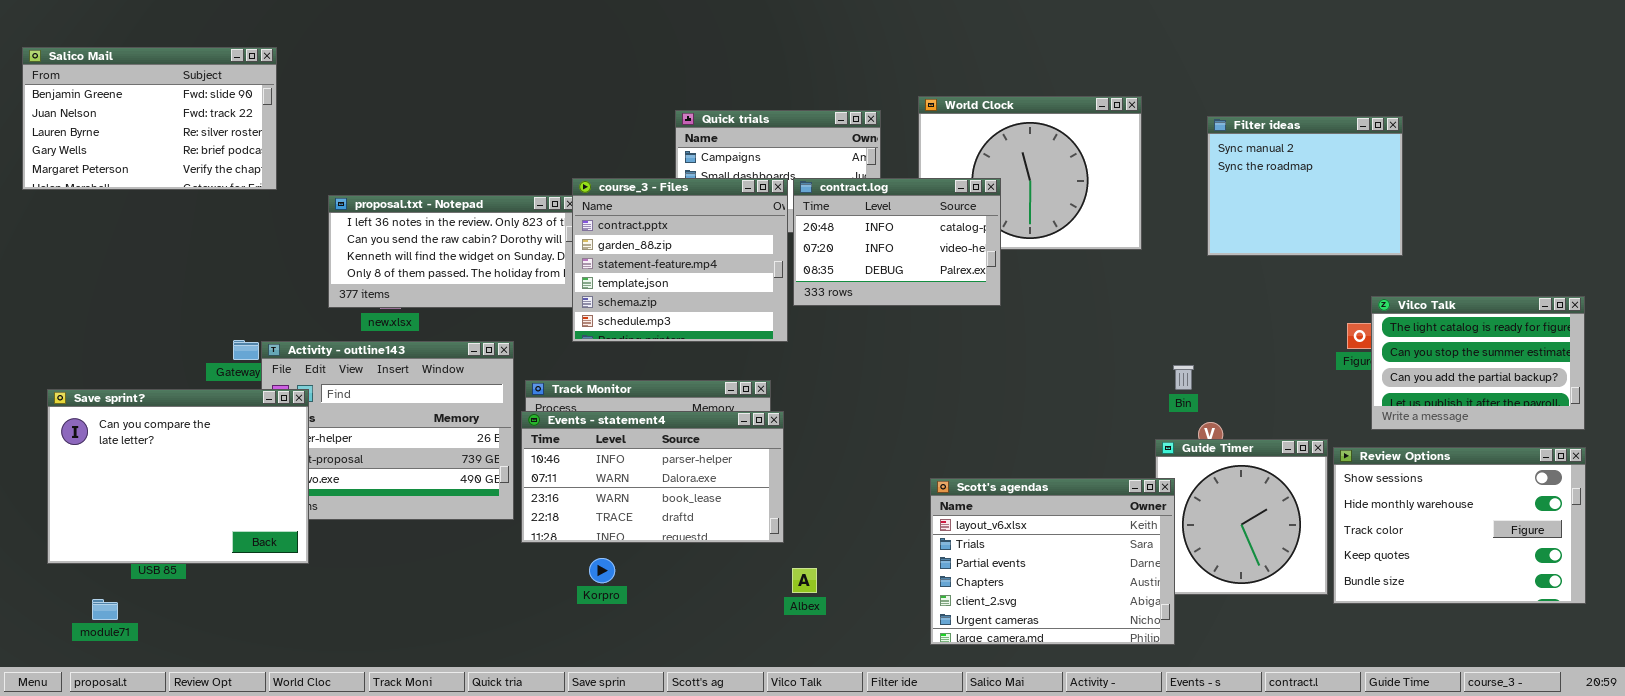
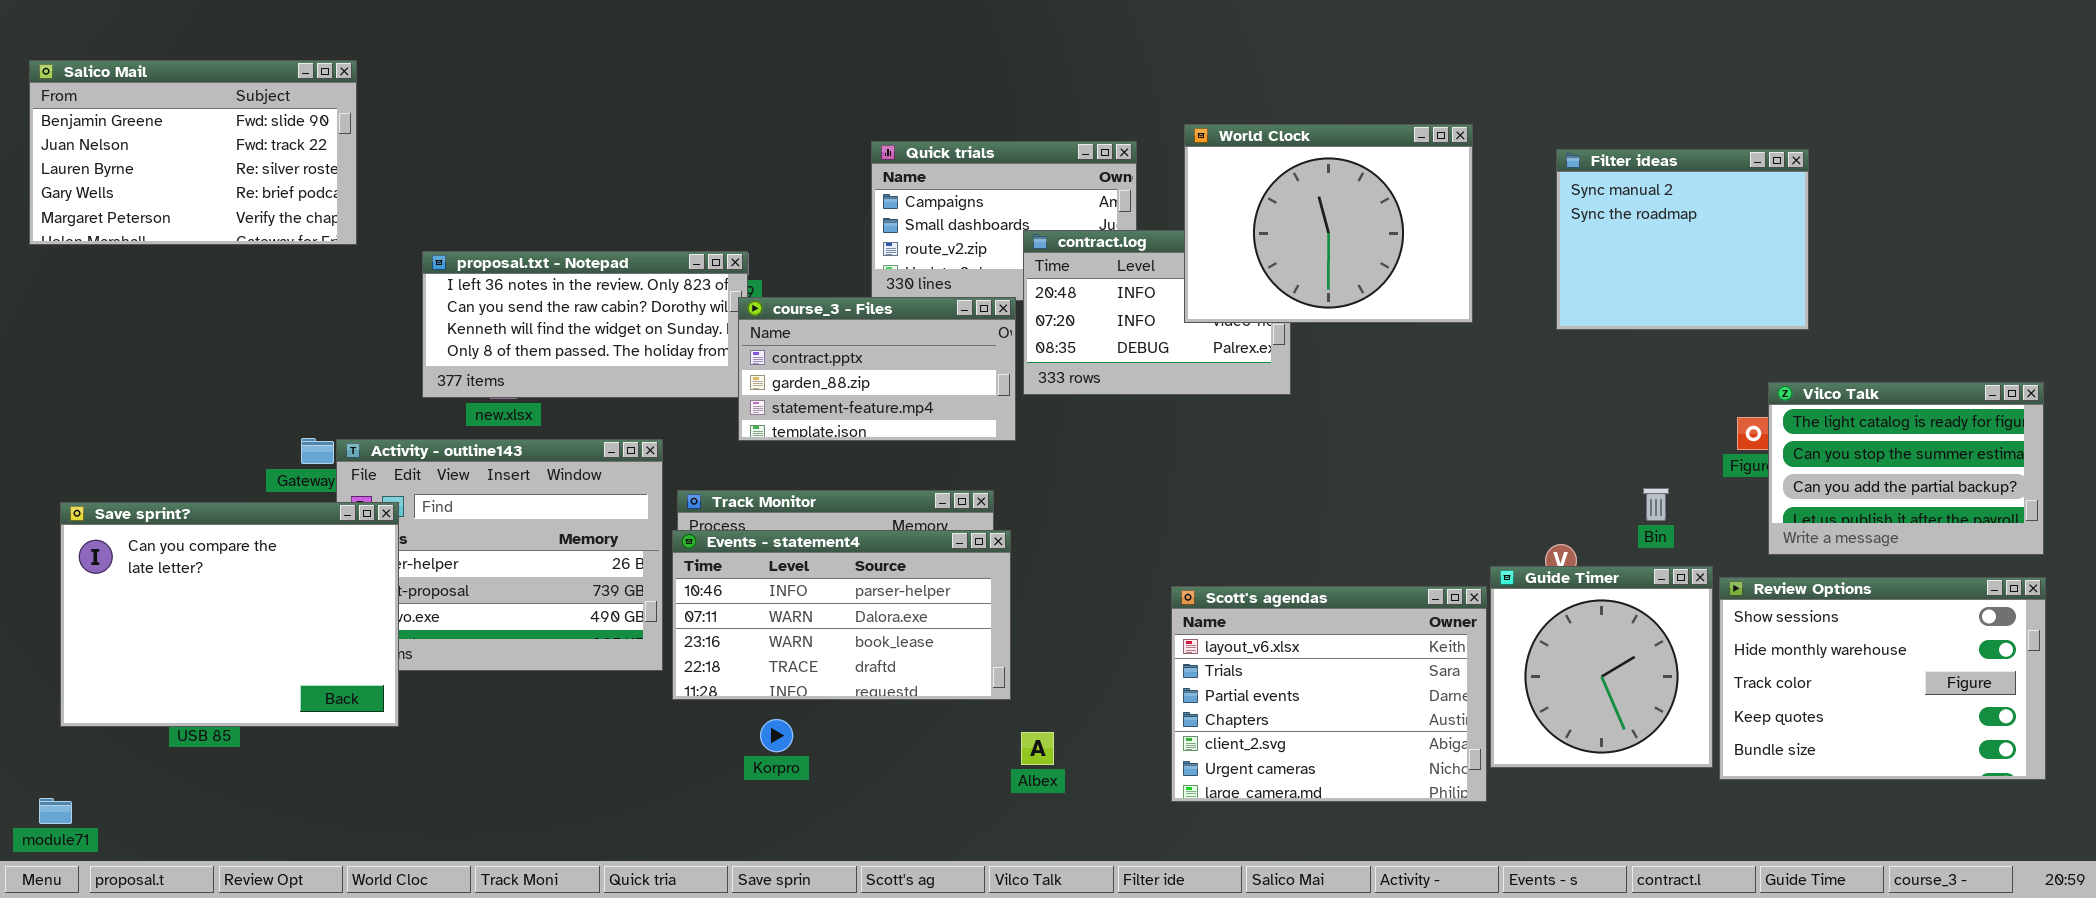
World Clock: [918,96,1142,250] -> [1184,124,1473,323], raised
course_3 - Files: [572,178,788,342] -> [738,297,1016,441], resized
Bin: [1173,365,1194,390] -> [1643,488,1669,521], moved
Scott's agendas: [930,478,1175,645] -> [1171,586,1487,802], moved
module71: [92,599,118,620] -> [39,798,72,824], moved

